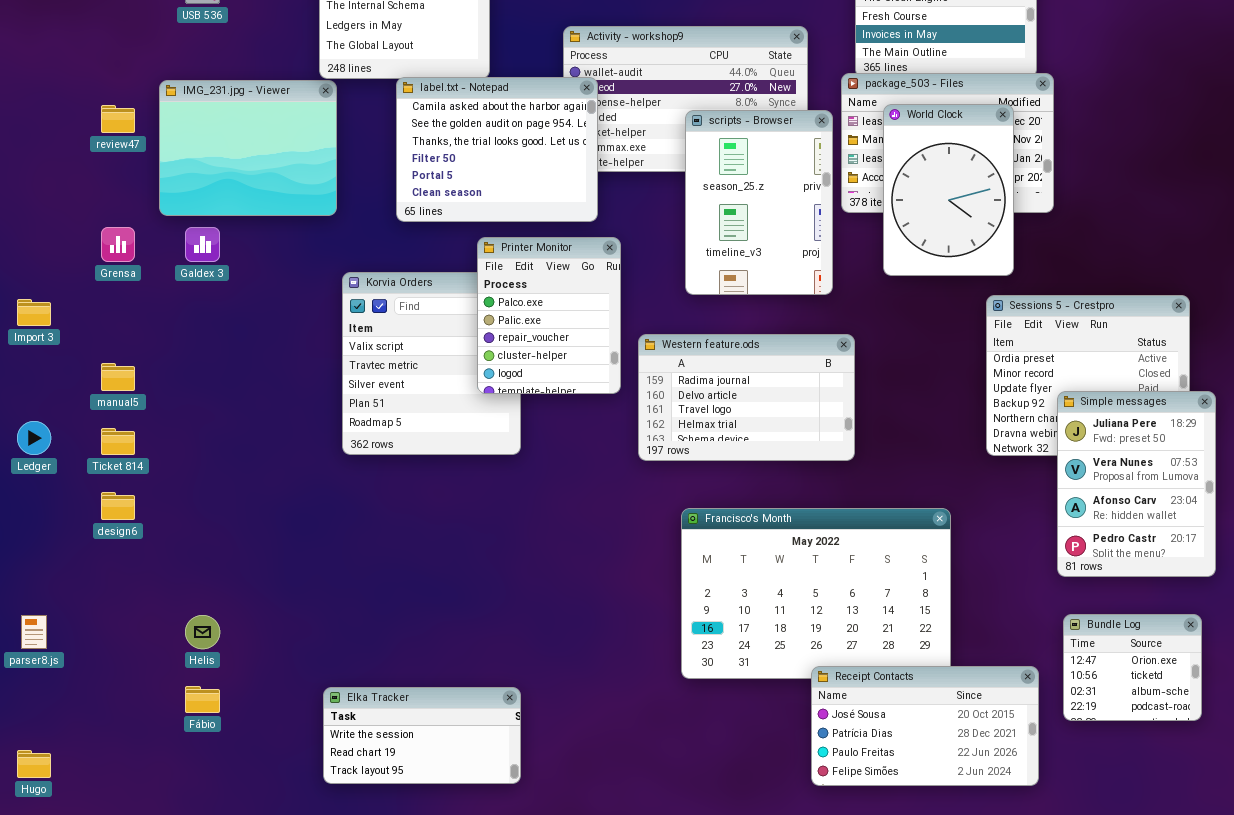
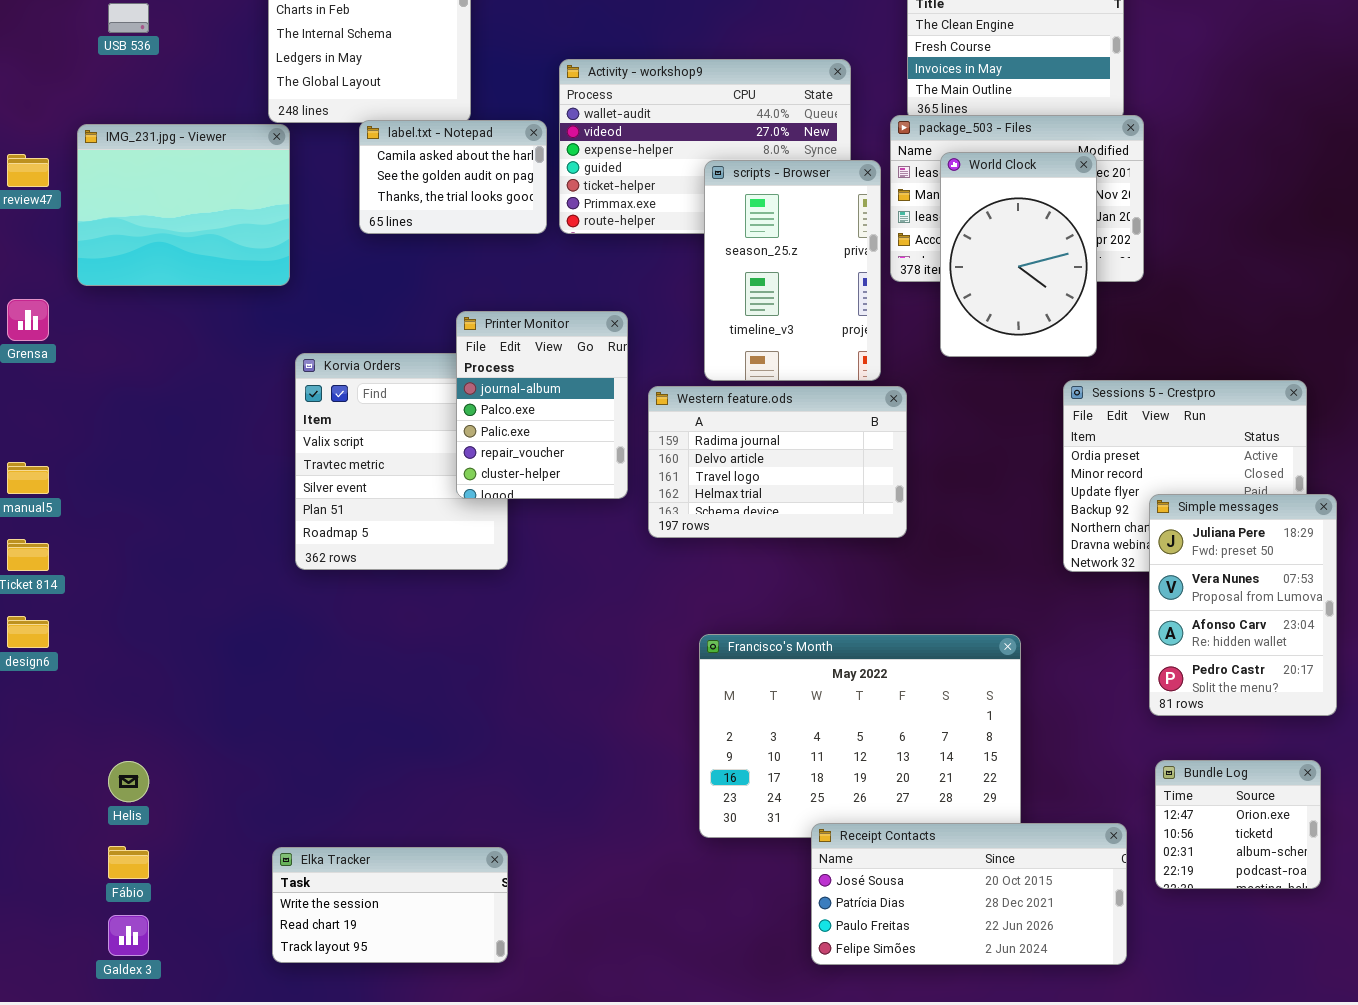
label.txt - Notepad: [396,77,598,222] -> [359,120,547,234], resized
Galdex 3: [185,227,220,262] -> [108,915,149,956], moved
Printer Monitor: [477,237,621,394] -> [456,311,628,499], scrolled up 1 row
Western feature.ods: [638,334,855,461] -> [648,386,907,538], moved
Receipt Contacts: [811,666,1039,786] -> [811,823,1127,965], resized

